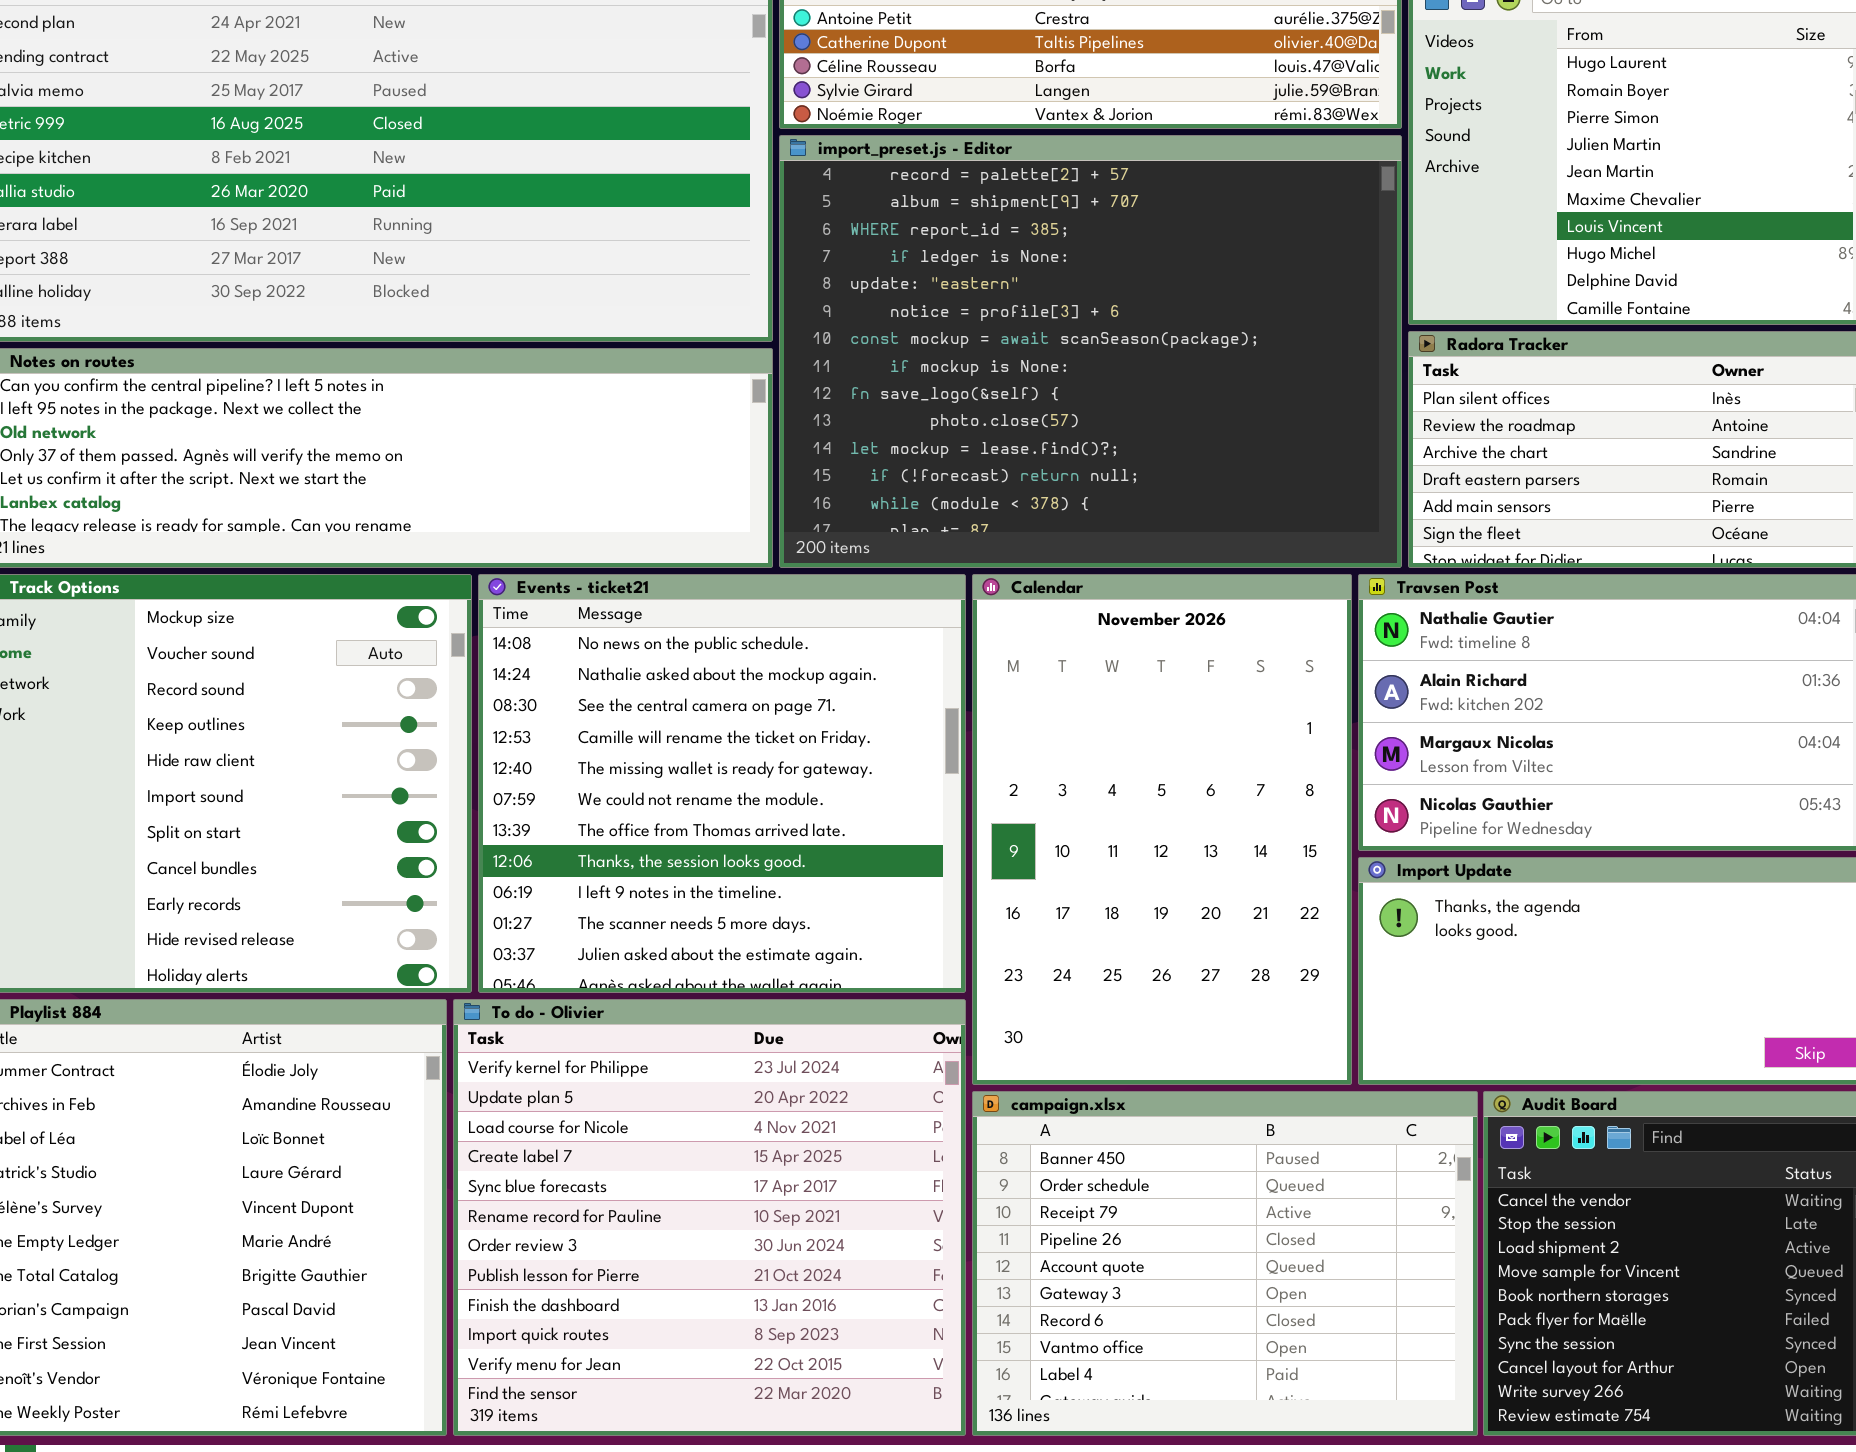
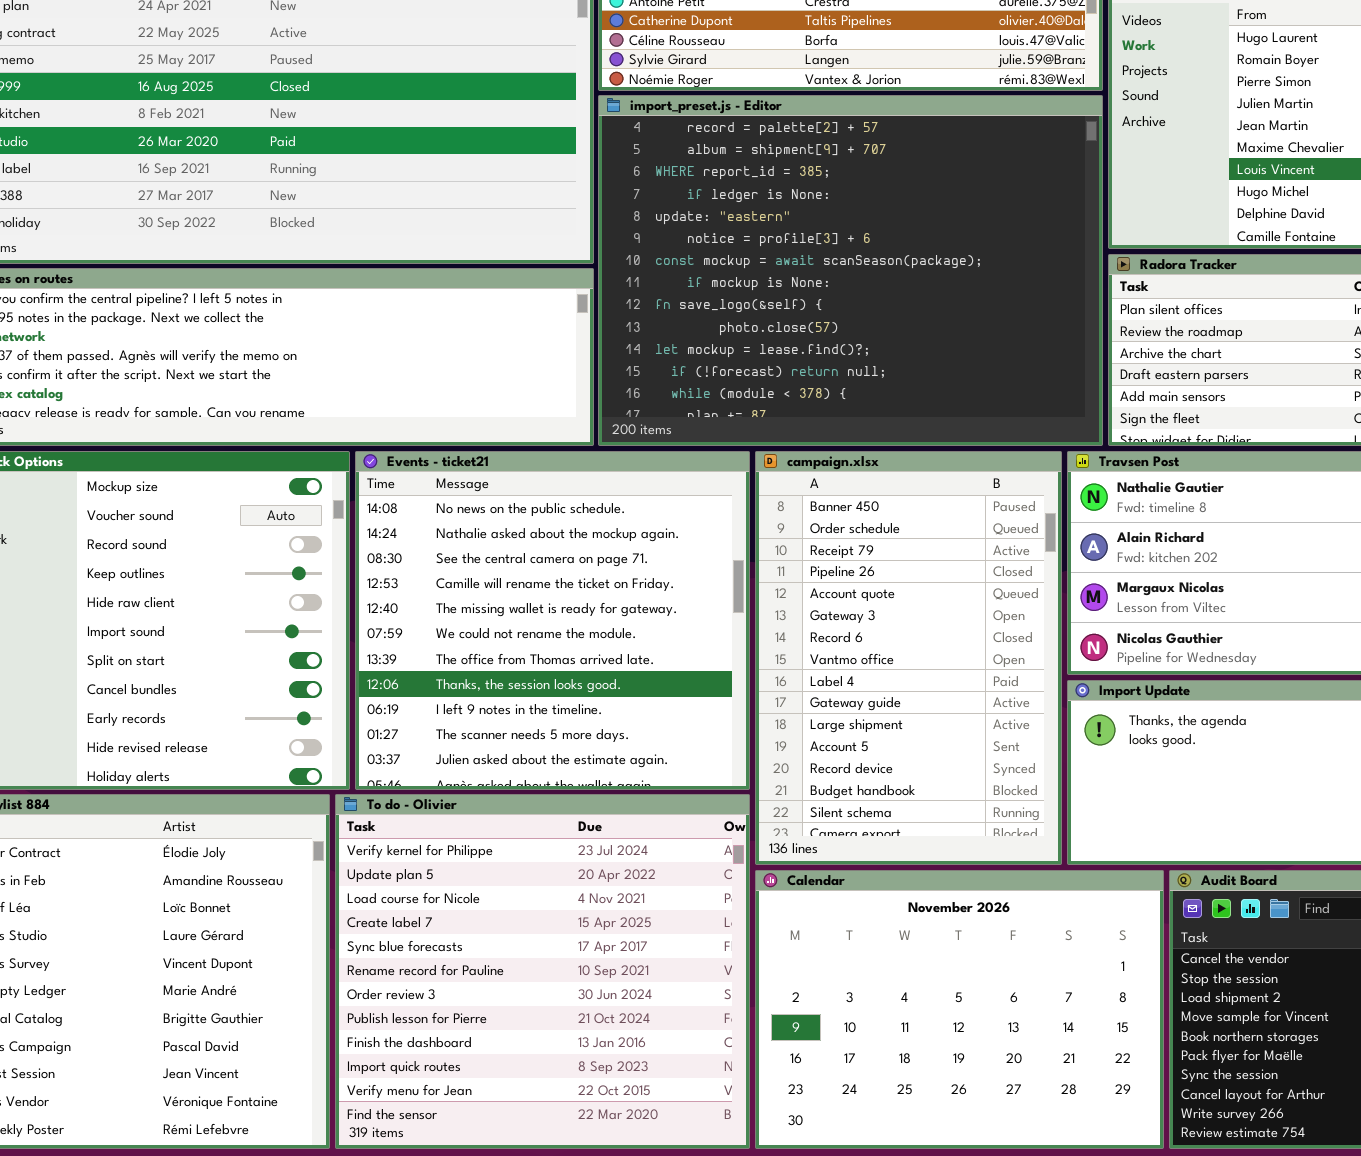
Calendar: [972,574,1352,1085] -> [755,870,1164,1149], moved, resized
campaign.xlsx: [972,1091,1478,1436] -> [755,451,1062,865], moved, resized

